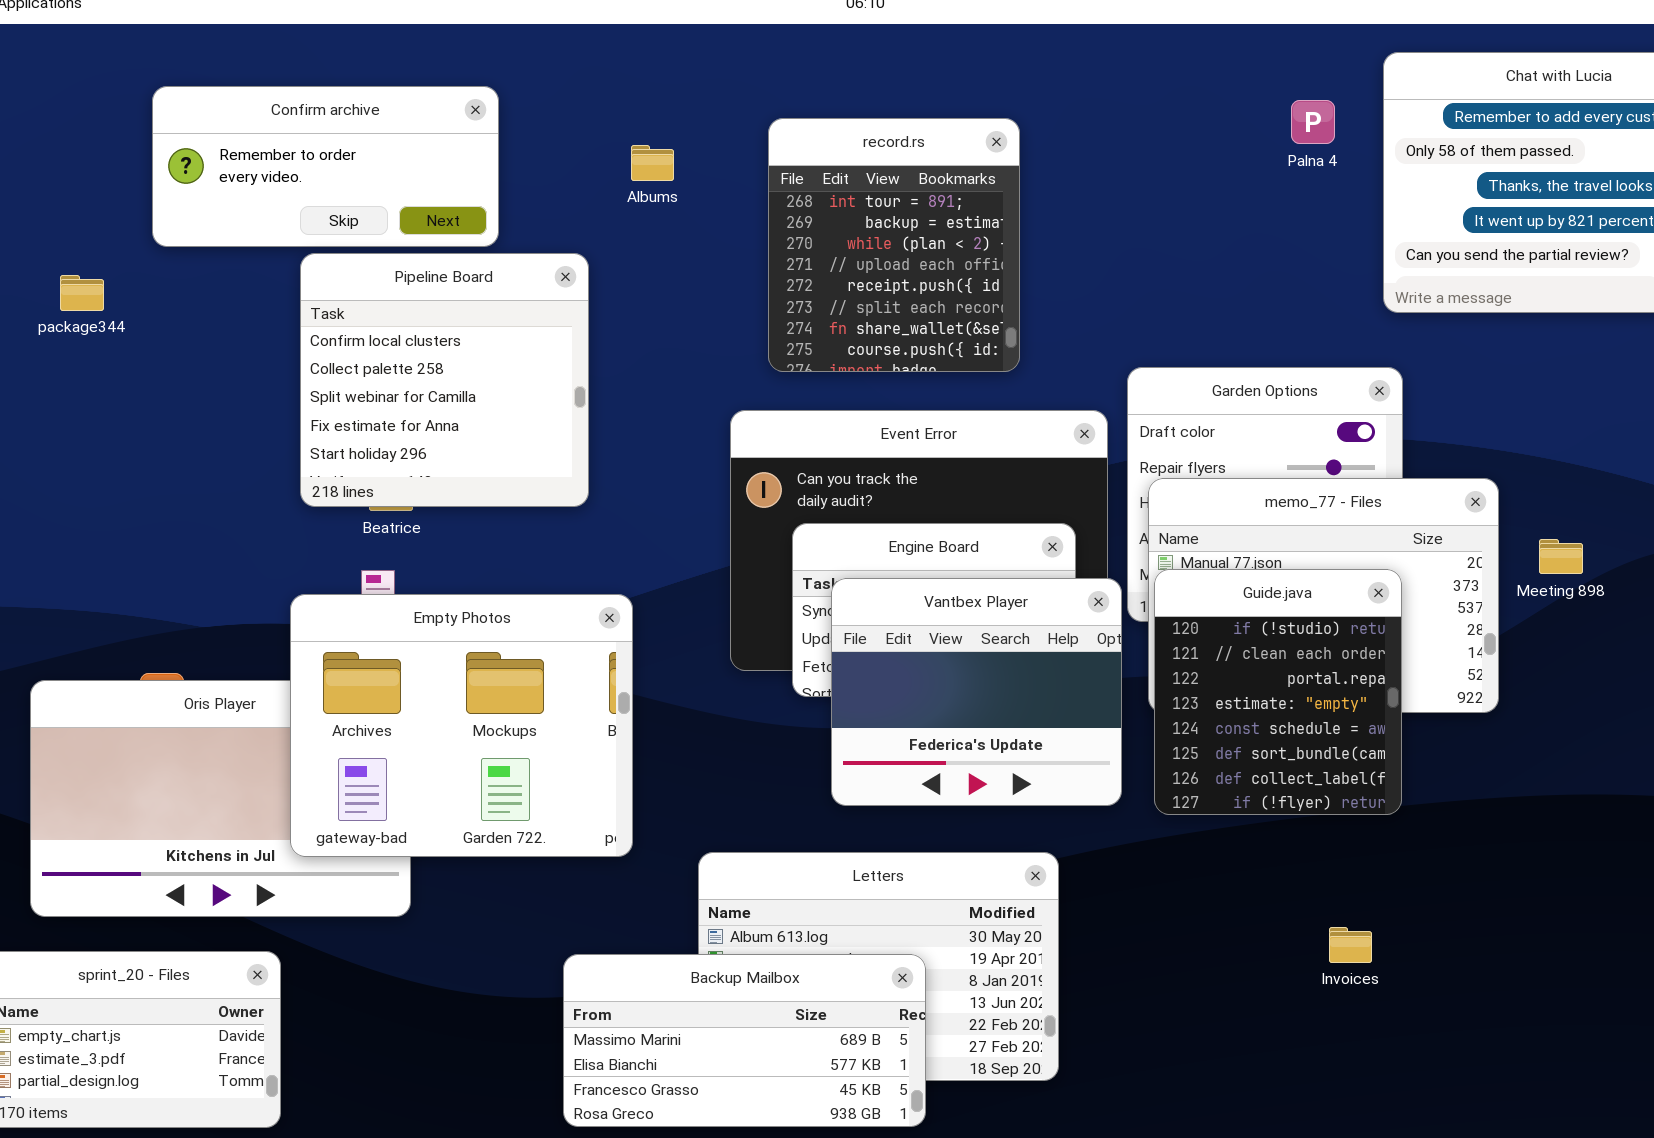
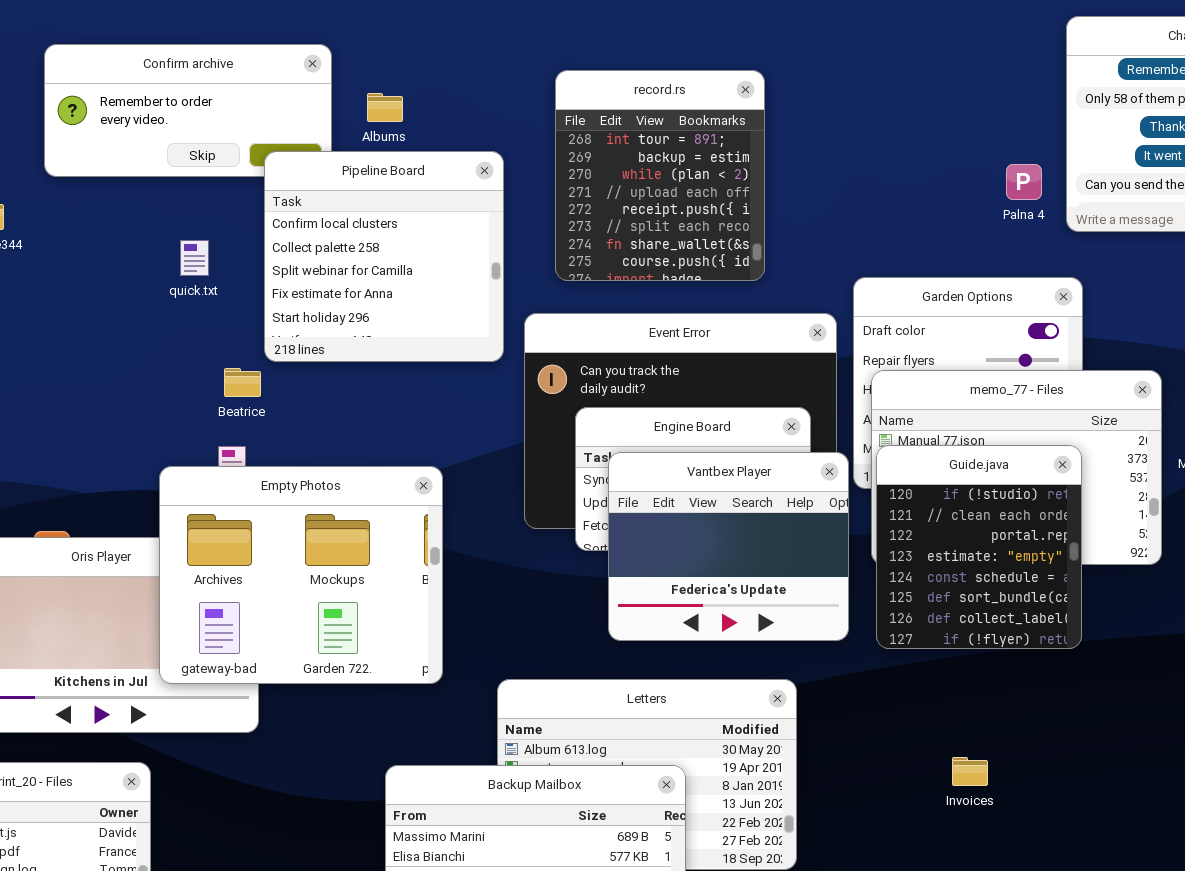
Palna 4: [1291,100,1335,144] -> [1006,164,1042,200], moved
Albums: [631,145,674,181] -> [367,93,403,122], moved
Pipeline Board: [300,253,589,507] -> [264,151,504,362], moved
Invoices: [1329,927,1372,963] -> [952,757,988,786], moved

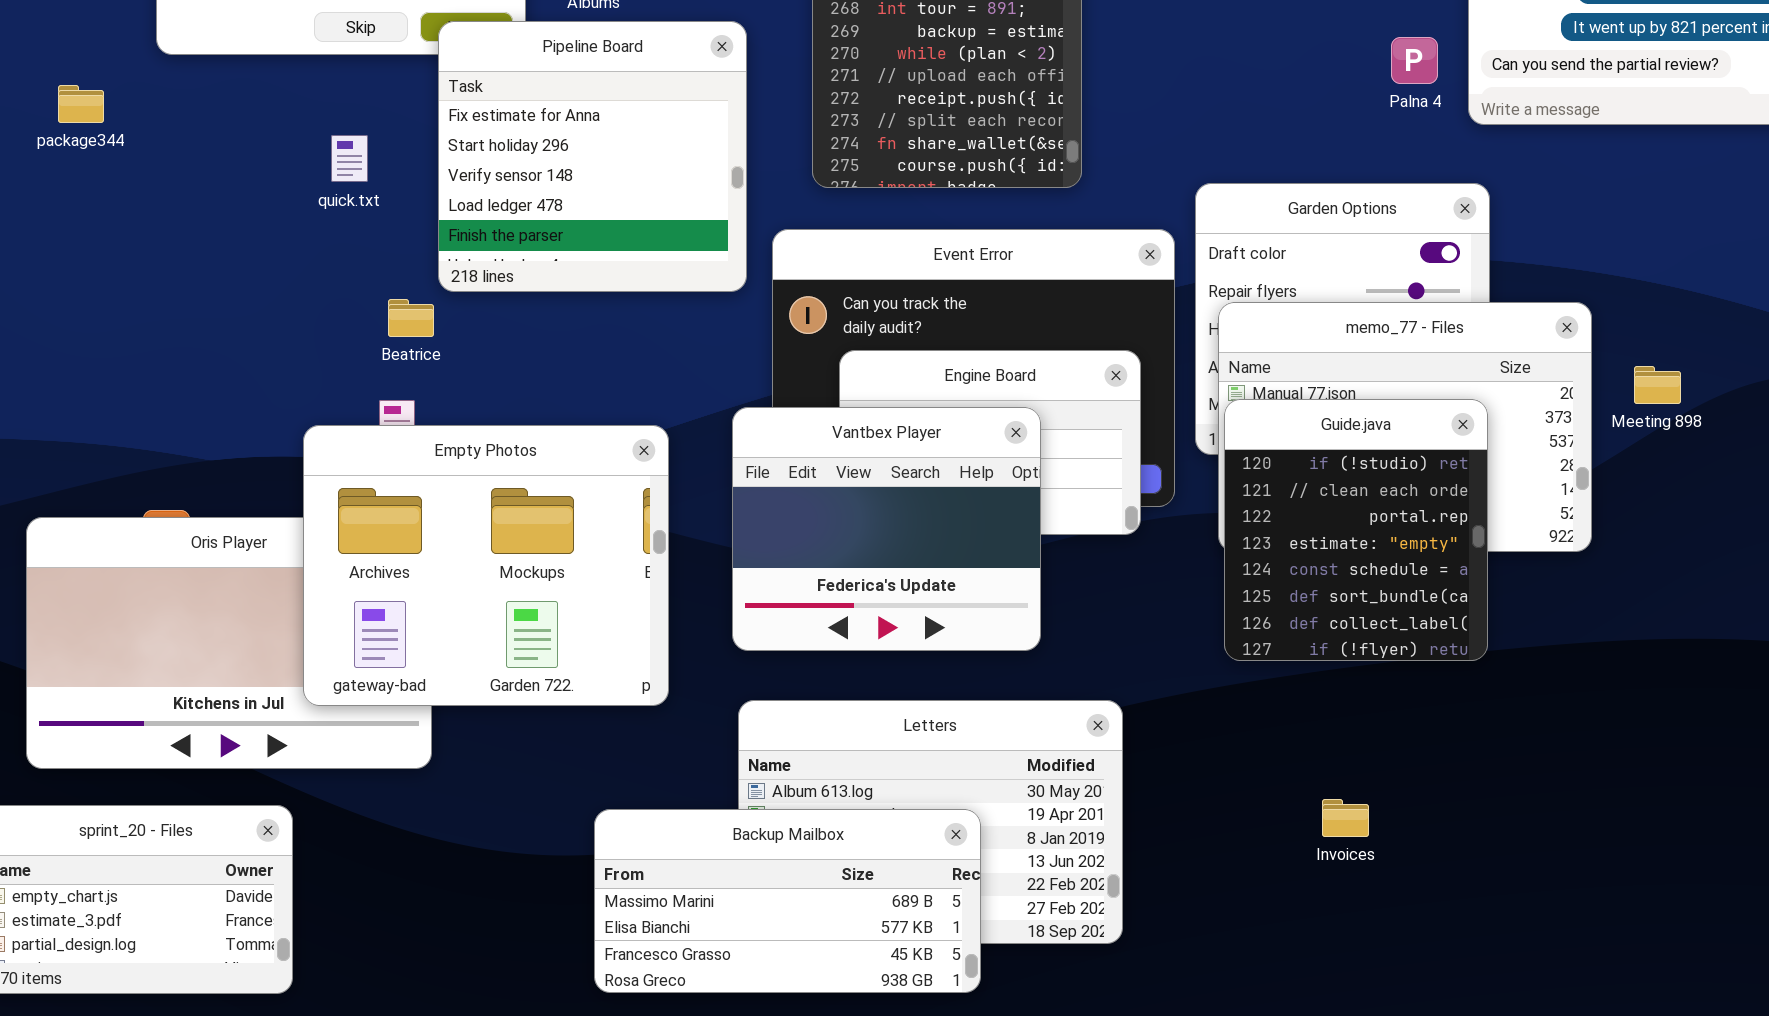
Pipeline Board: [264,151,504,362] -> [438,21,747,292], scrolled down 3 rows
Vantbex Player: [608,452,849,641] -> [732,407,1041,651], moved

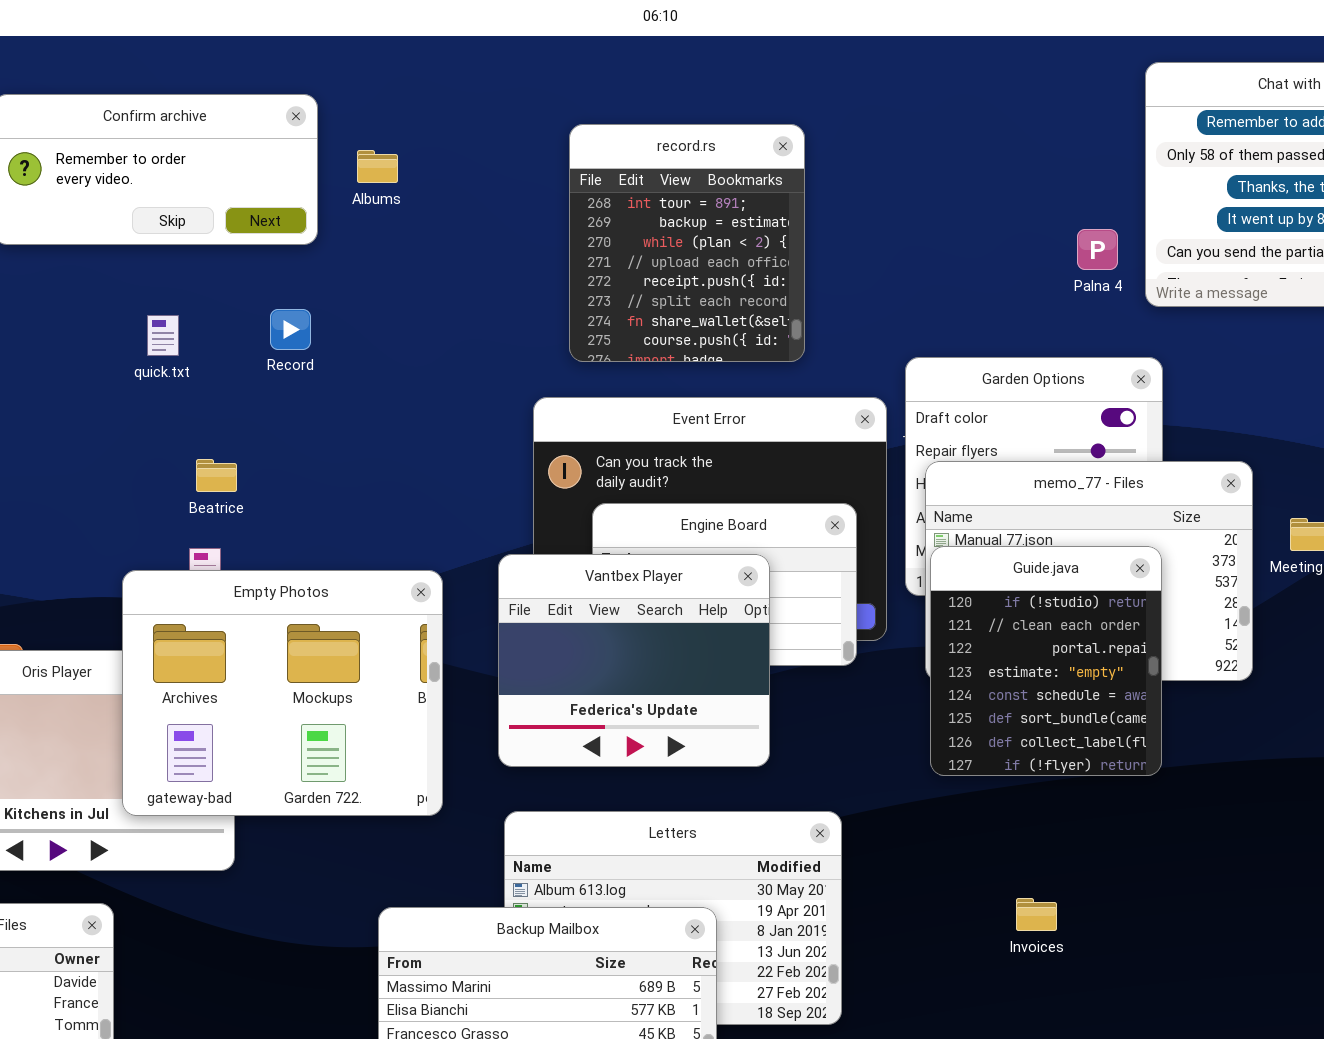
Pipeline Board: [438,21,747,292] -> none, closed

